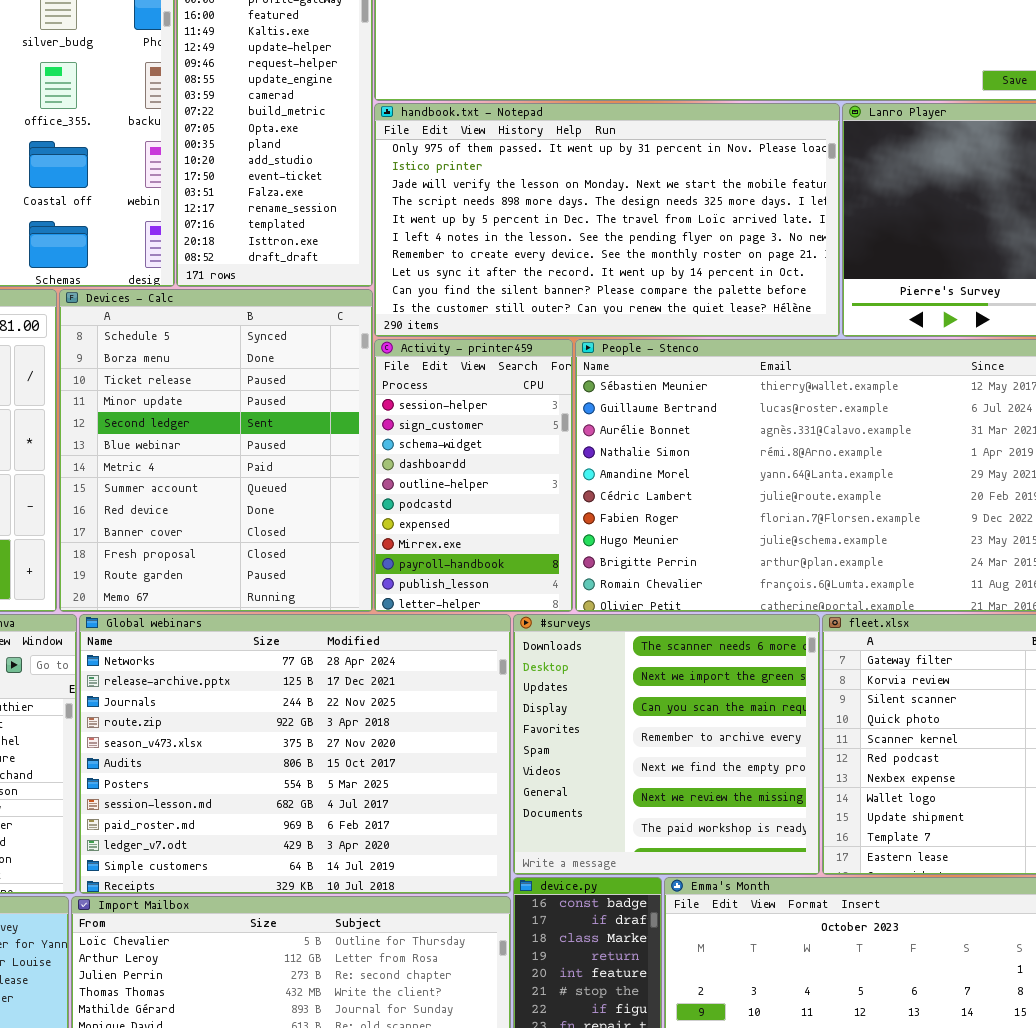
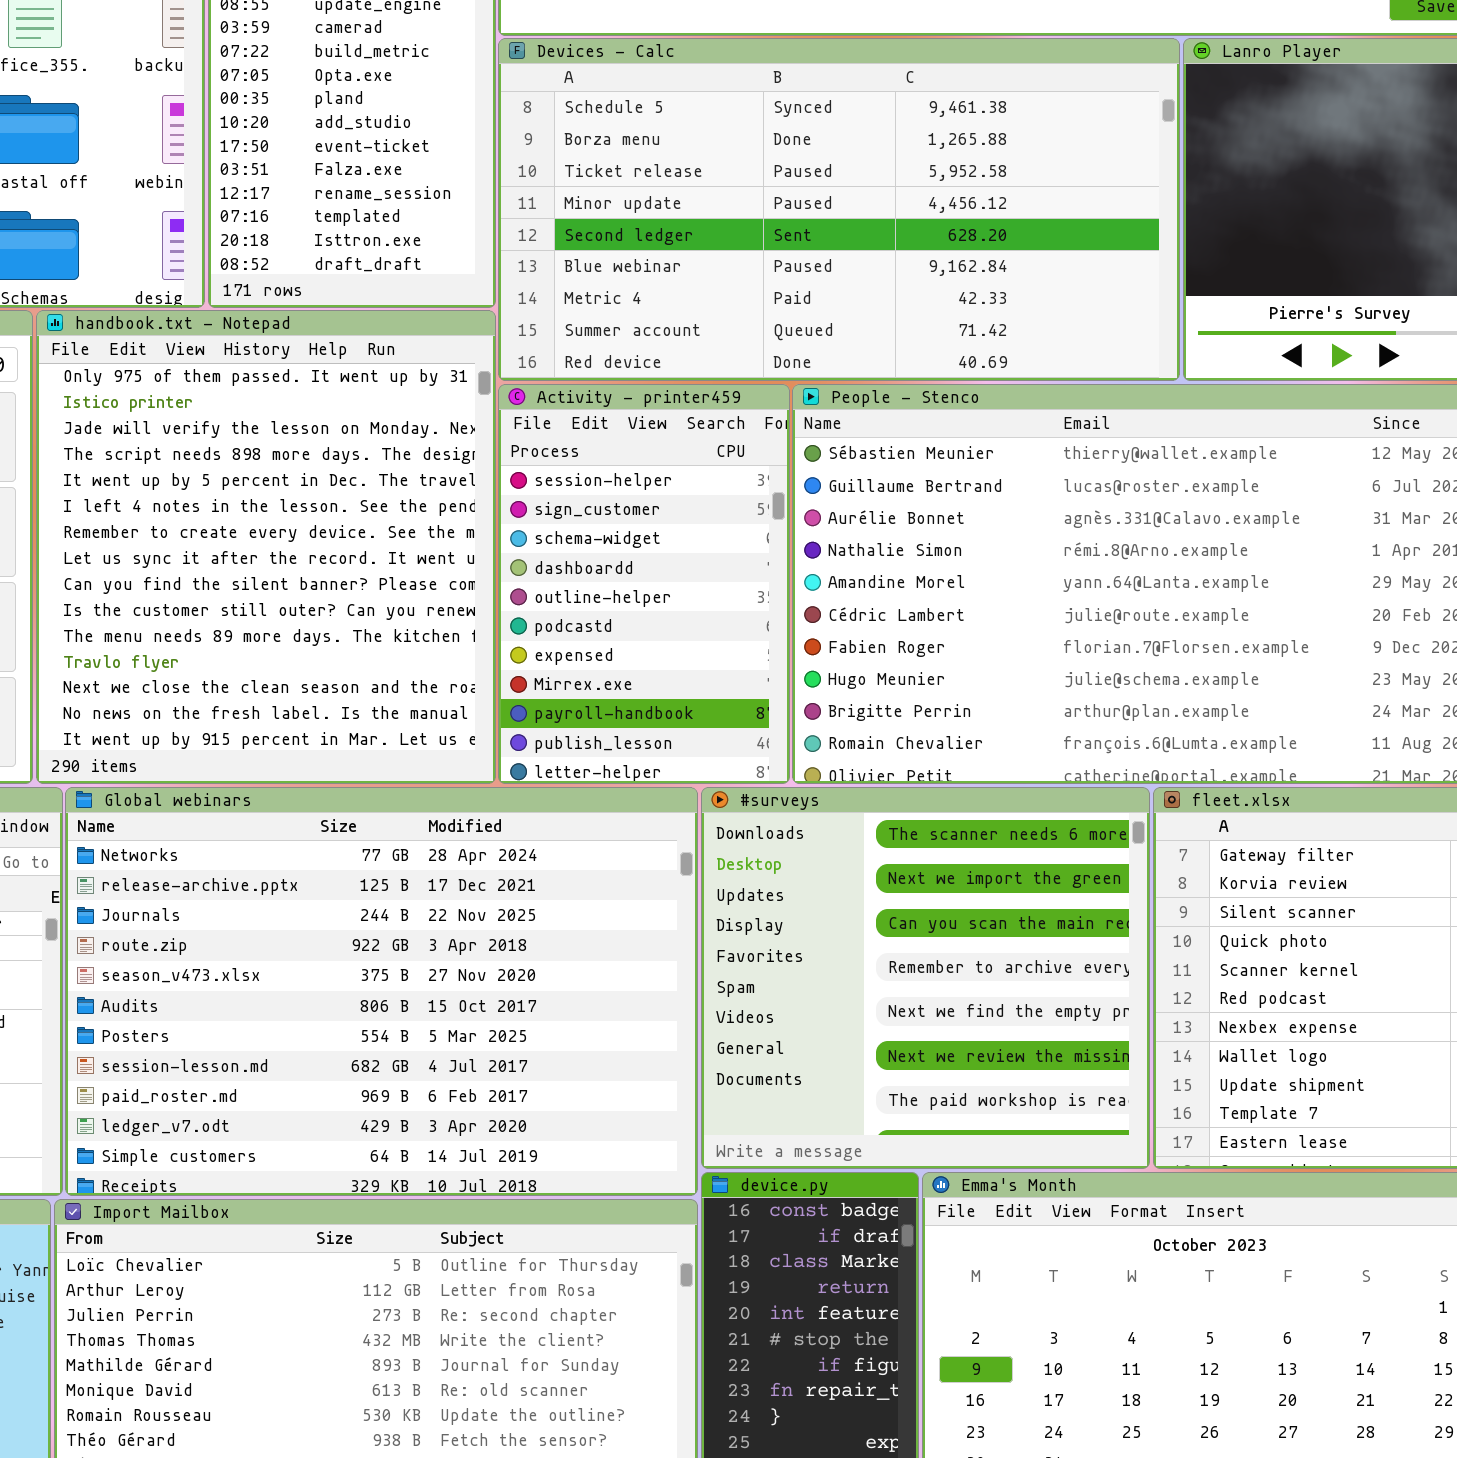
handbook.txt - Notepad: [374,103,840,337] -> [36,310,496,784], moved, resized
Devices - Calc: [59,289,373,612] -> [498,38,1180,381], moved, resized

